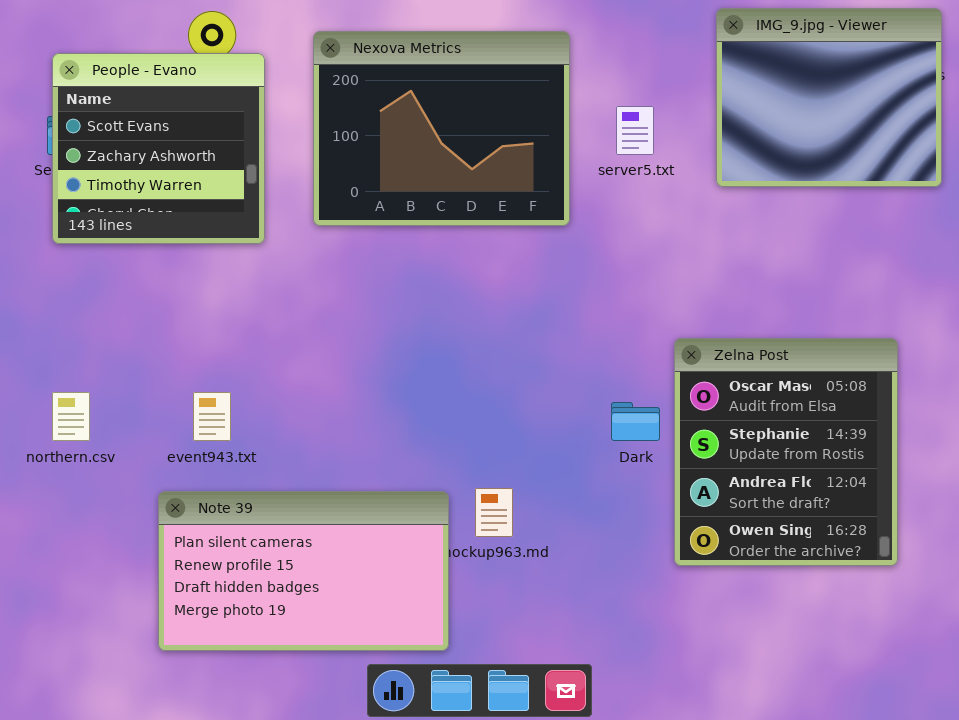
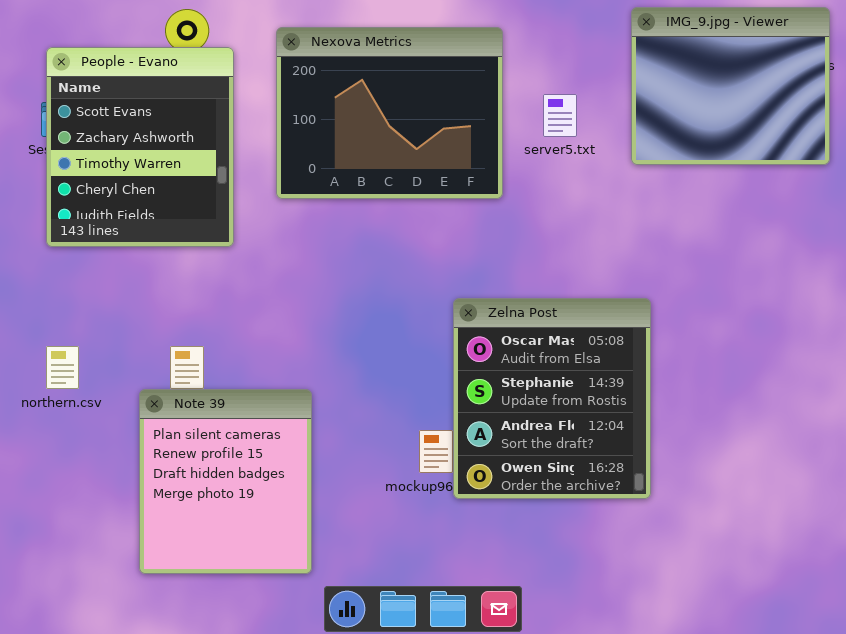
People - Evano: [52,53,265,244] -> [46,47,234,247], resized
Zelna Post: [674,338,898,566] -> [453,298,651,499], moved
Note 39: [158,491,449,651] -> [139,389,312,574], resized

